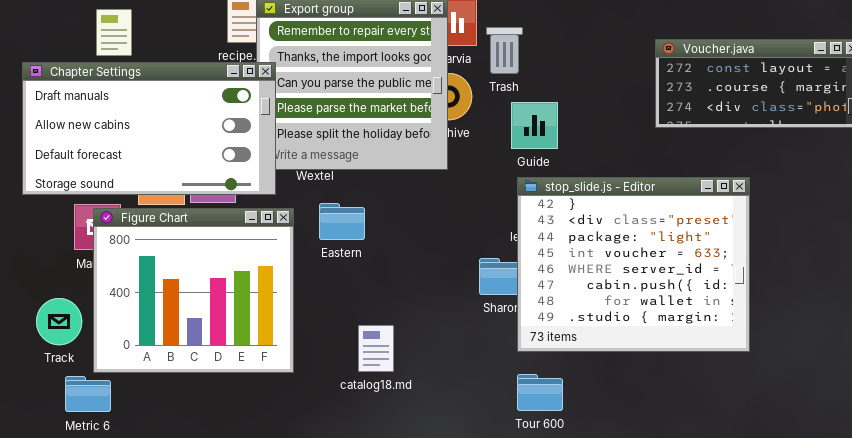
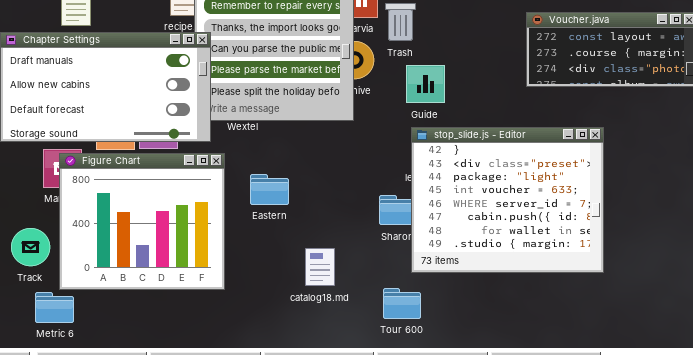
Eastern: [319,203,365,240] -> [250,174,289,205], moved
catalog18.md: [358,325,394,372] -> [305,248,335,286], moved
Tour 600: [517,374,563,411] -> [383,288,421,319], moved

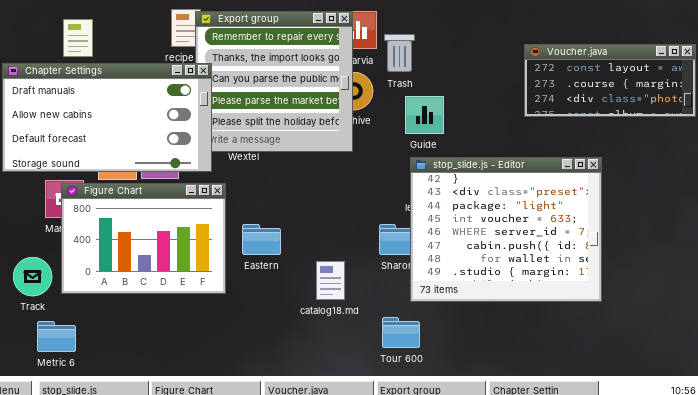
Figure Chart: [59,153,225,290] -> [61,183,226,294], resized
Eastern: [250,174,289,205] -> [242,224,281,255], moved
catalog18.md: [305,248,335,286] -> [316,261,345,300], moved

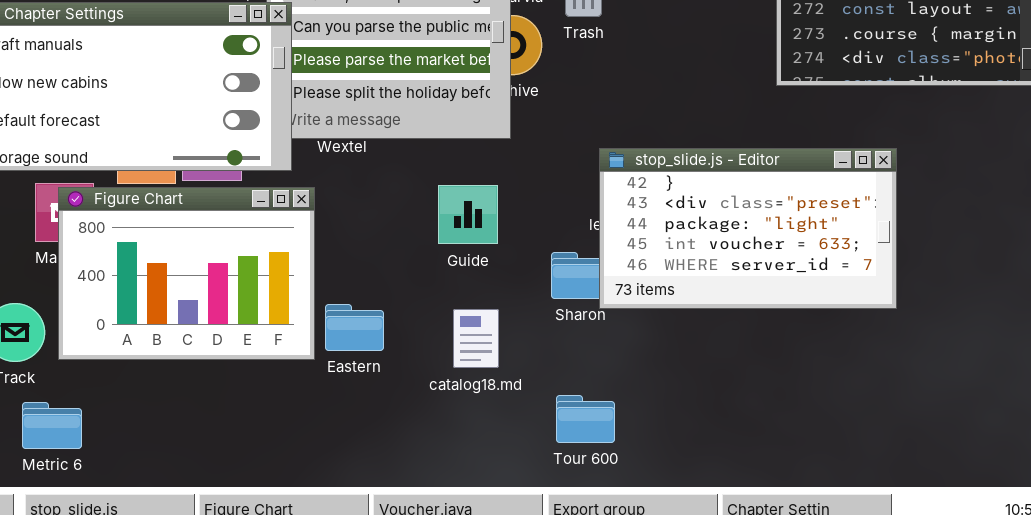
Guide: [405,96,444,134] -> [438,185,498,244], moved
stop_slide.js - Editor: [410,157,602,302] -> [599,148,897,309], resized
Eastern: [242,224,281,255] -> [325,304,384,351], moved

